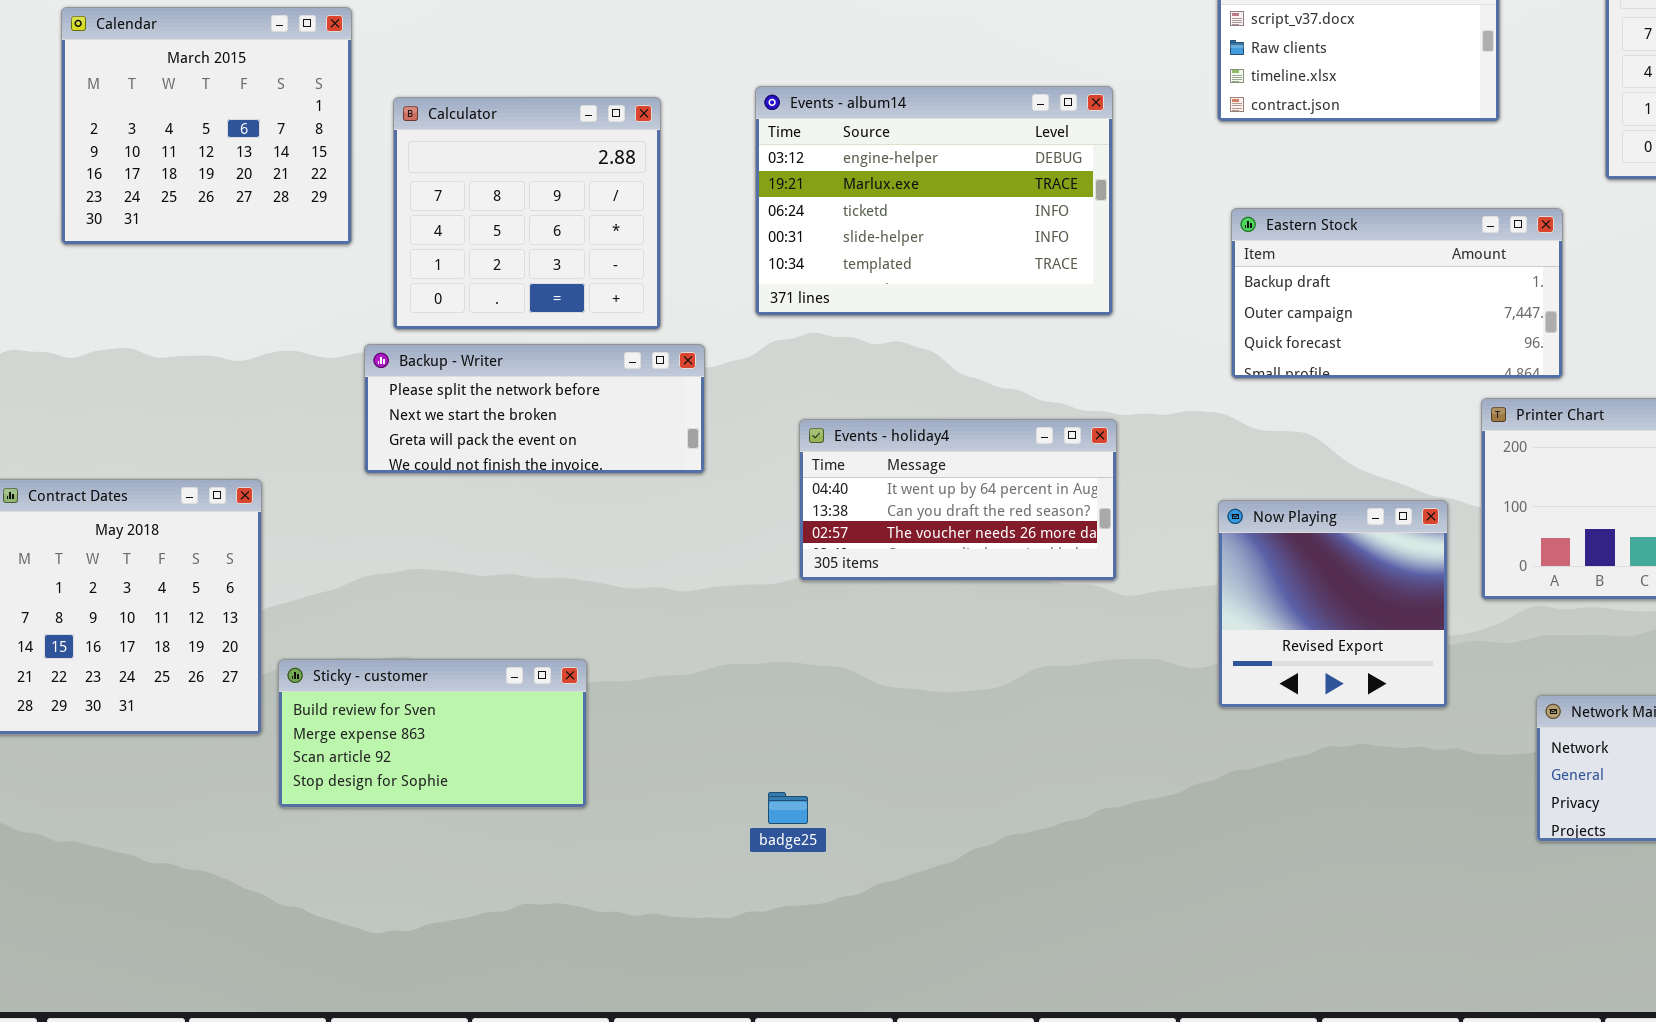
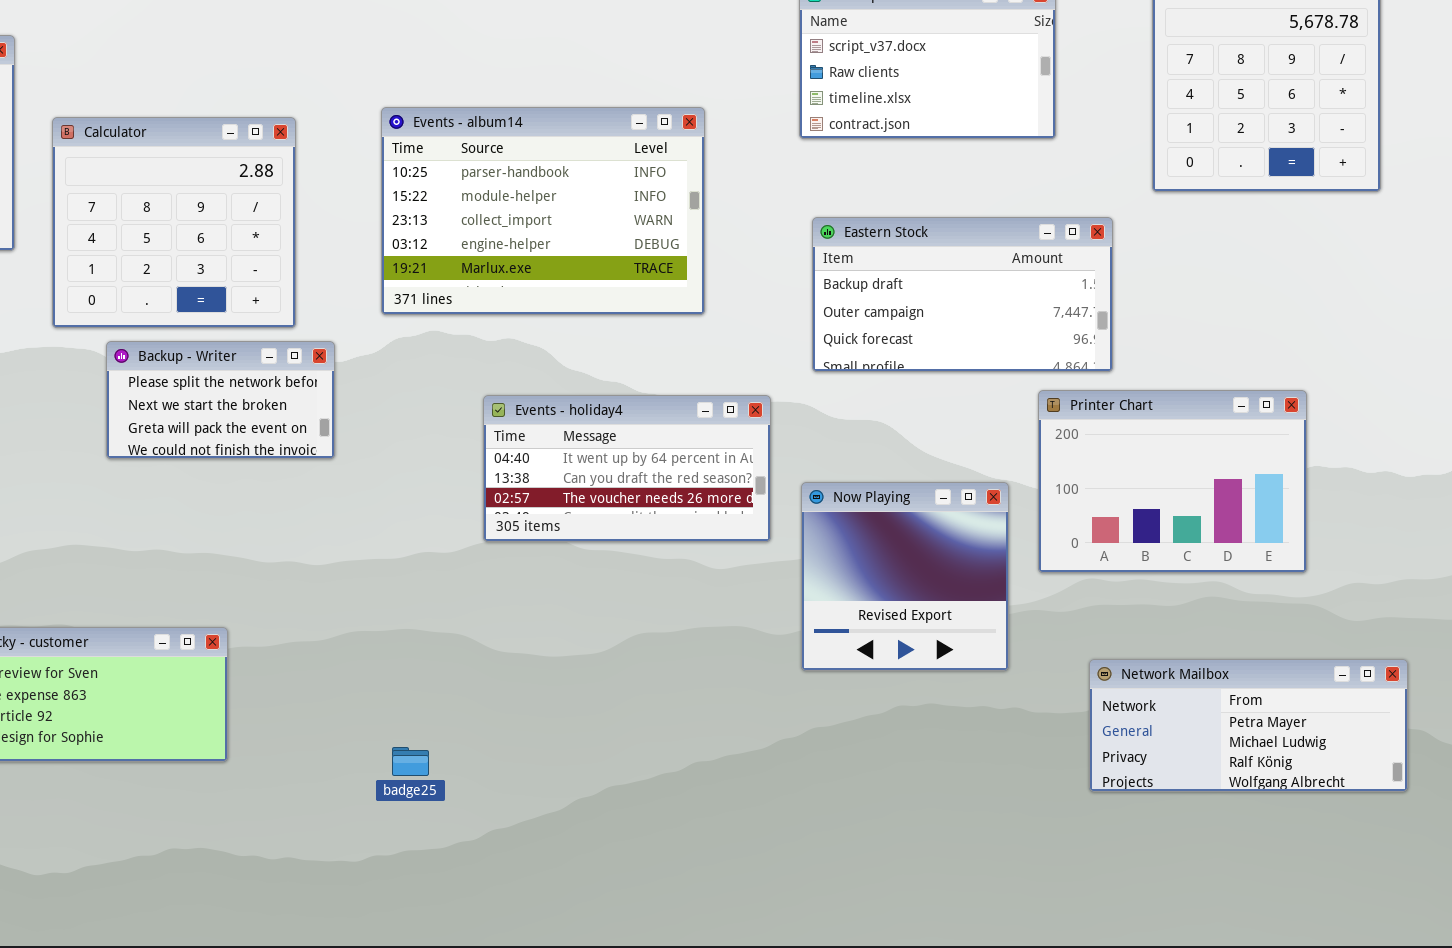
Events - album14: [755,86,1113,316] -> [381,107,705,315], scrolled up 3 rows
Backup - Writer: [364,344,705,474] -> [106,341,335,459], resized
Events - holiday4: [799,419,1117,581] -> [483,395,771,542], moved

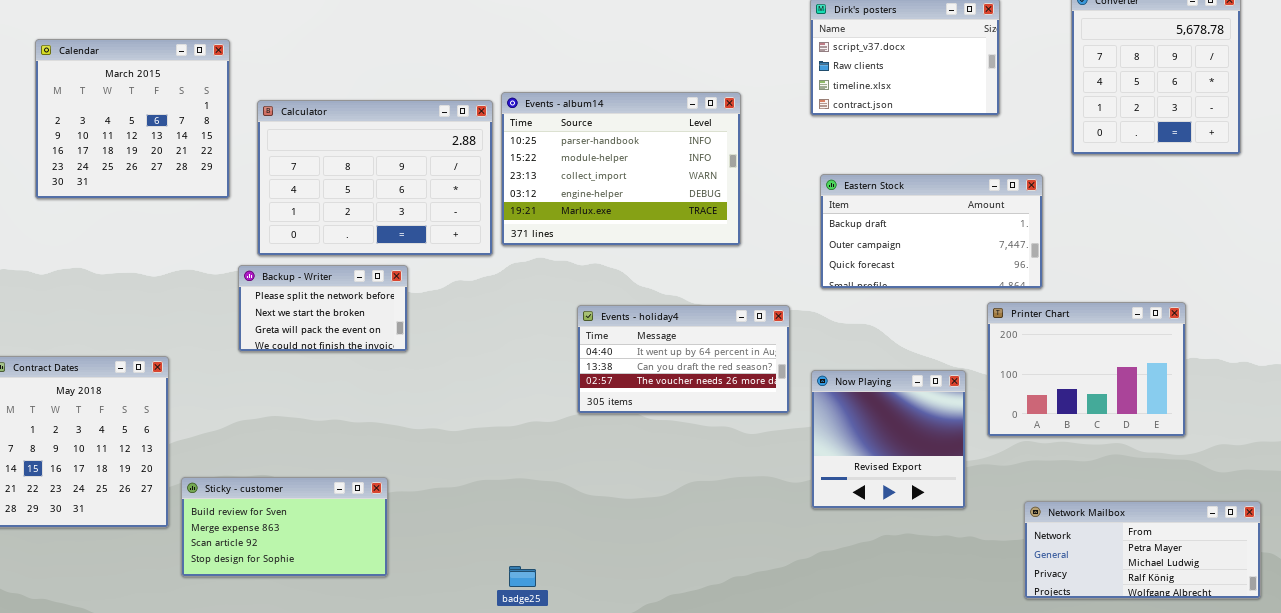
Calculator: [52,117,296,328] -> [257,100,493,256], resized
Backup - Writer: [106,341,335,459] -> [238,265,408,352], moved

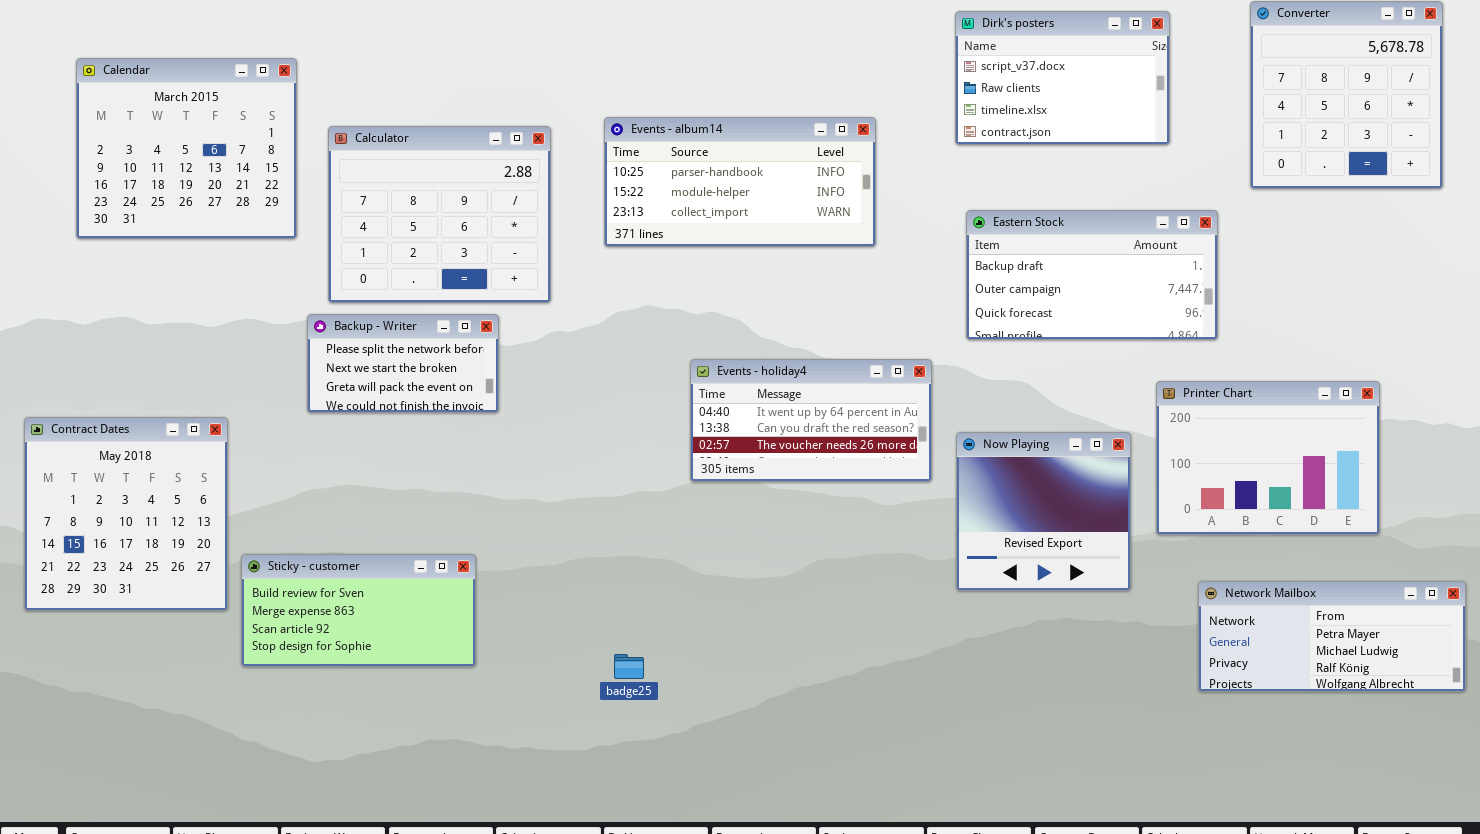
Events - album14: [501,92,741,246] -> [604,117,876,247], resized
Calculator: [257,100,493,256] -> [328,126,551,303], resized
Printer Chart: [987,302,1186,437] -> [1156,381,1380,535], moved

